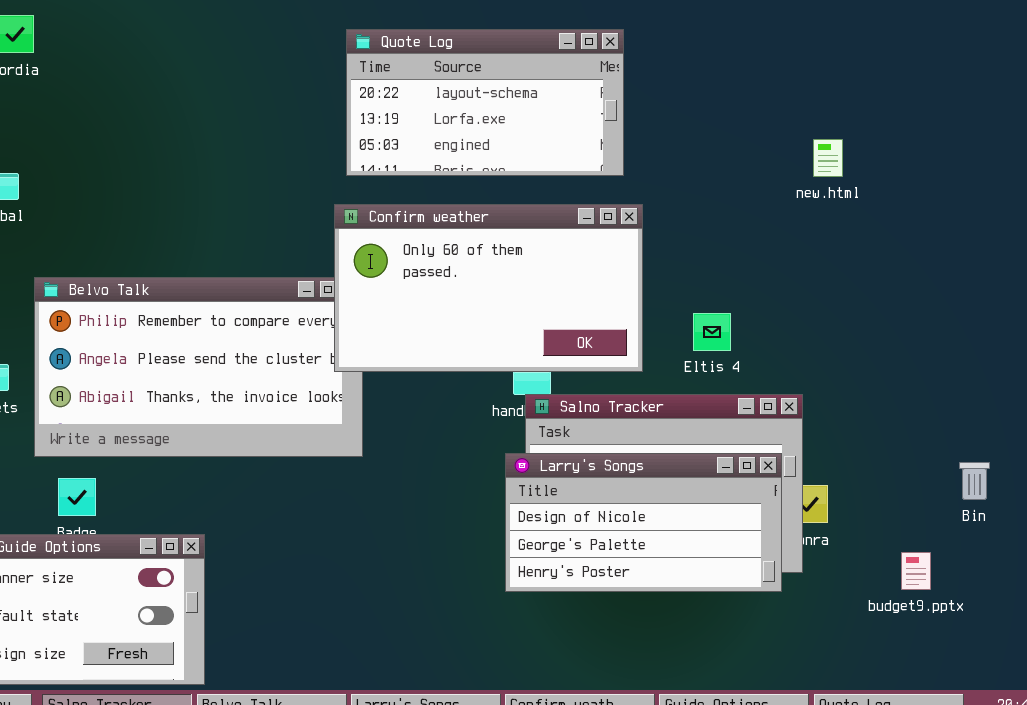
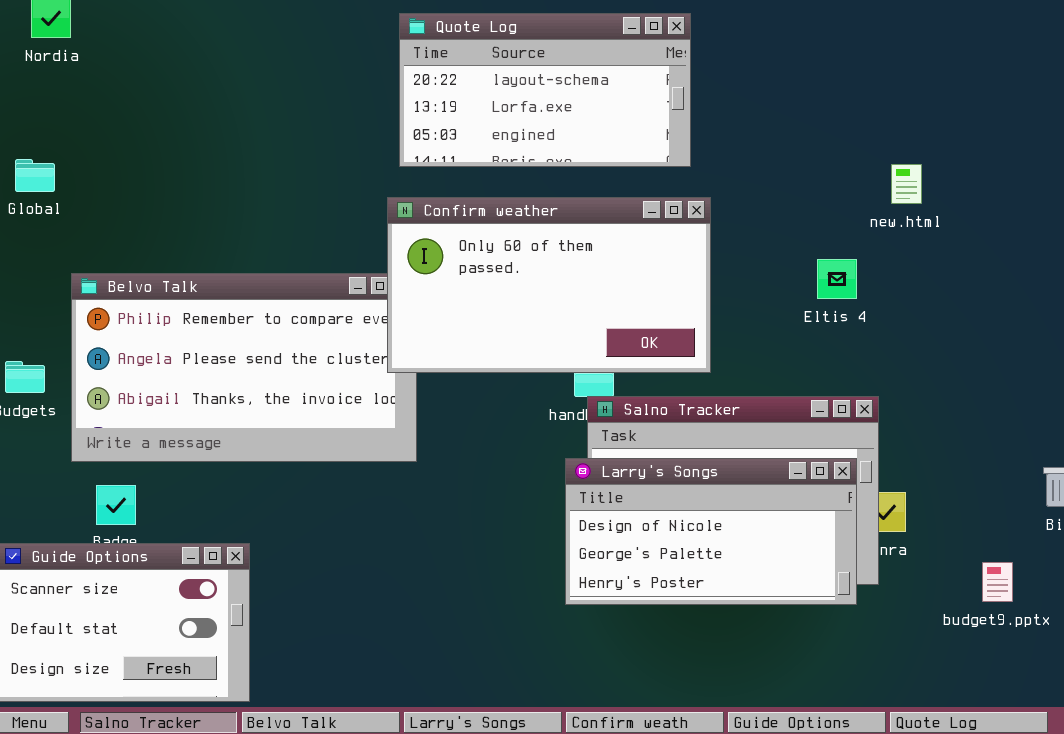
new.html: [813,139,843,177] -> [891,164,922,204], moved
Eltis 4: [693,313,731,351] -> [817,259,857,299], moved

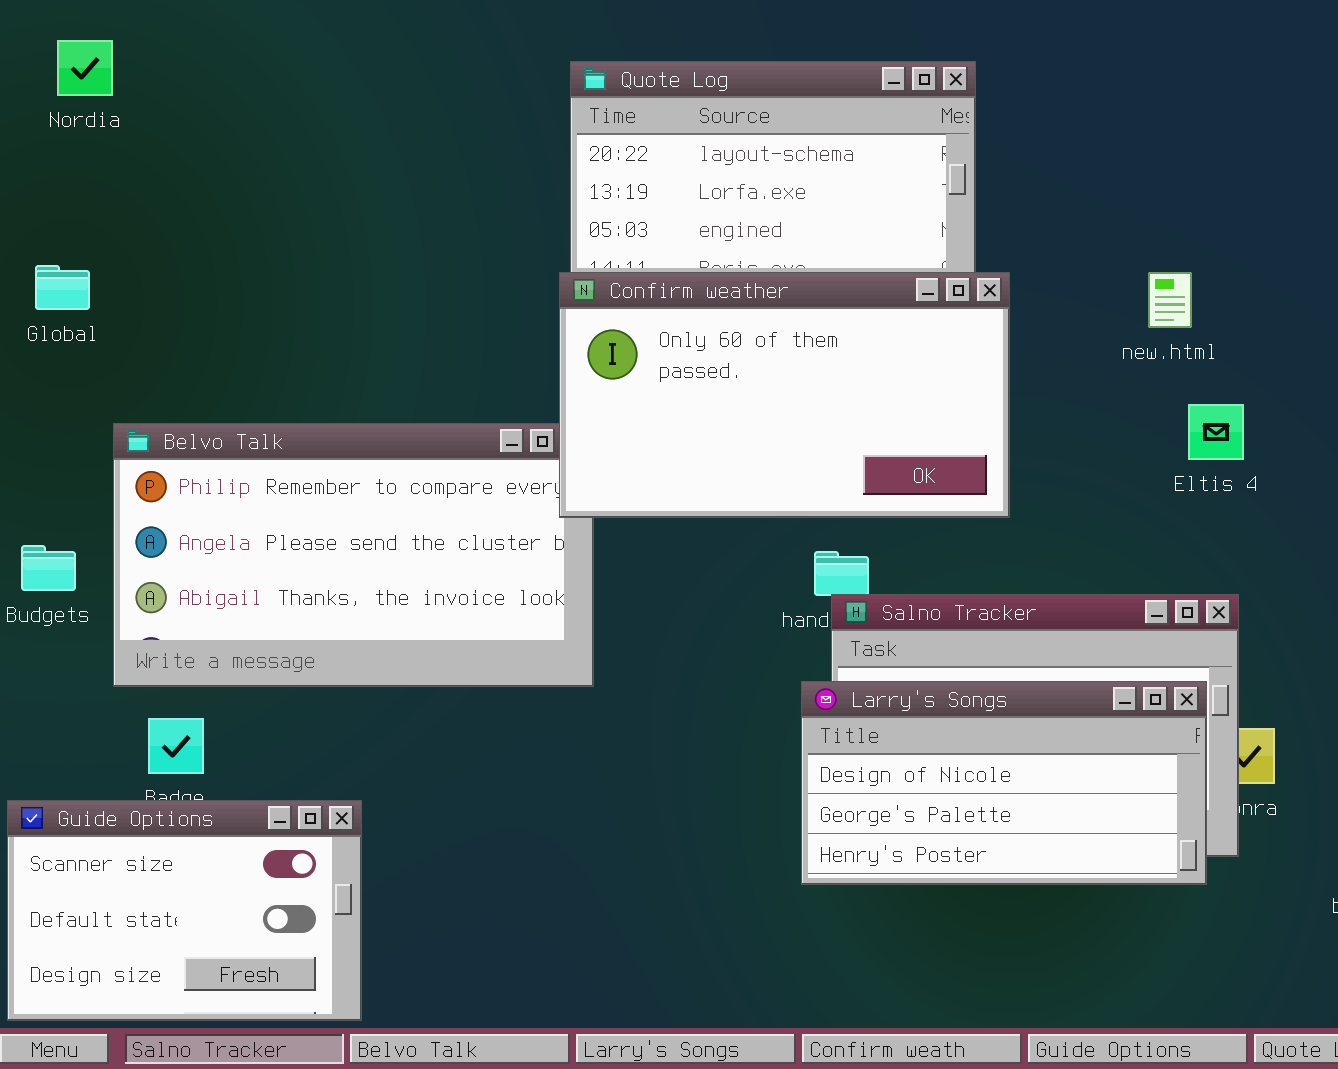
new.html: [891,164,922,204] -> [1148,272,1192,328], moved
Confirm weather: [387,197,711,373] -> [559,272,1010,518], moved
Eltis 4: [817,259,857,299] -> [1188,404,1244,460], moved

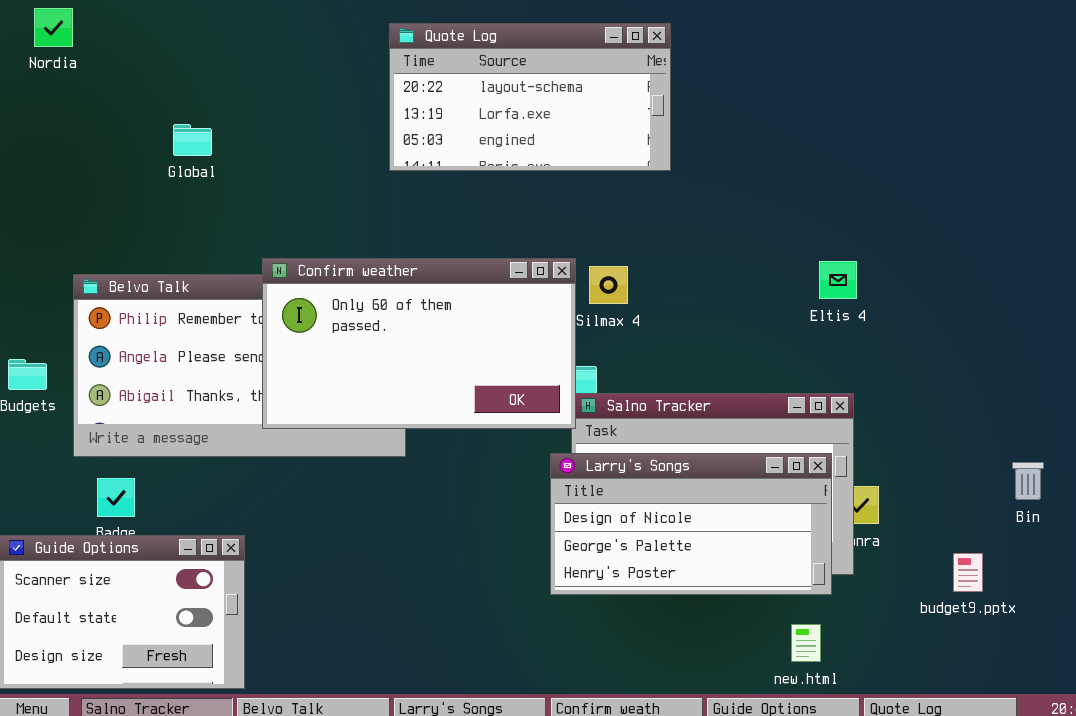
Global: [35,265,90,310] -> [173,124,212,156], moved
Confirm weather: [559,272,1010,518] -> [262,258,576,429], moved
new.html: [1148,272,1192,328] -> [791,624,821,662], moved

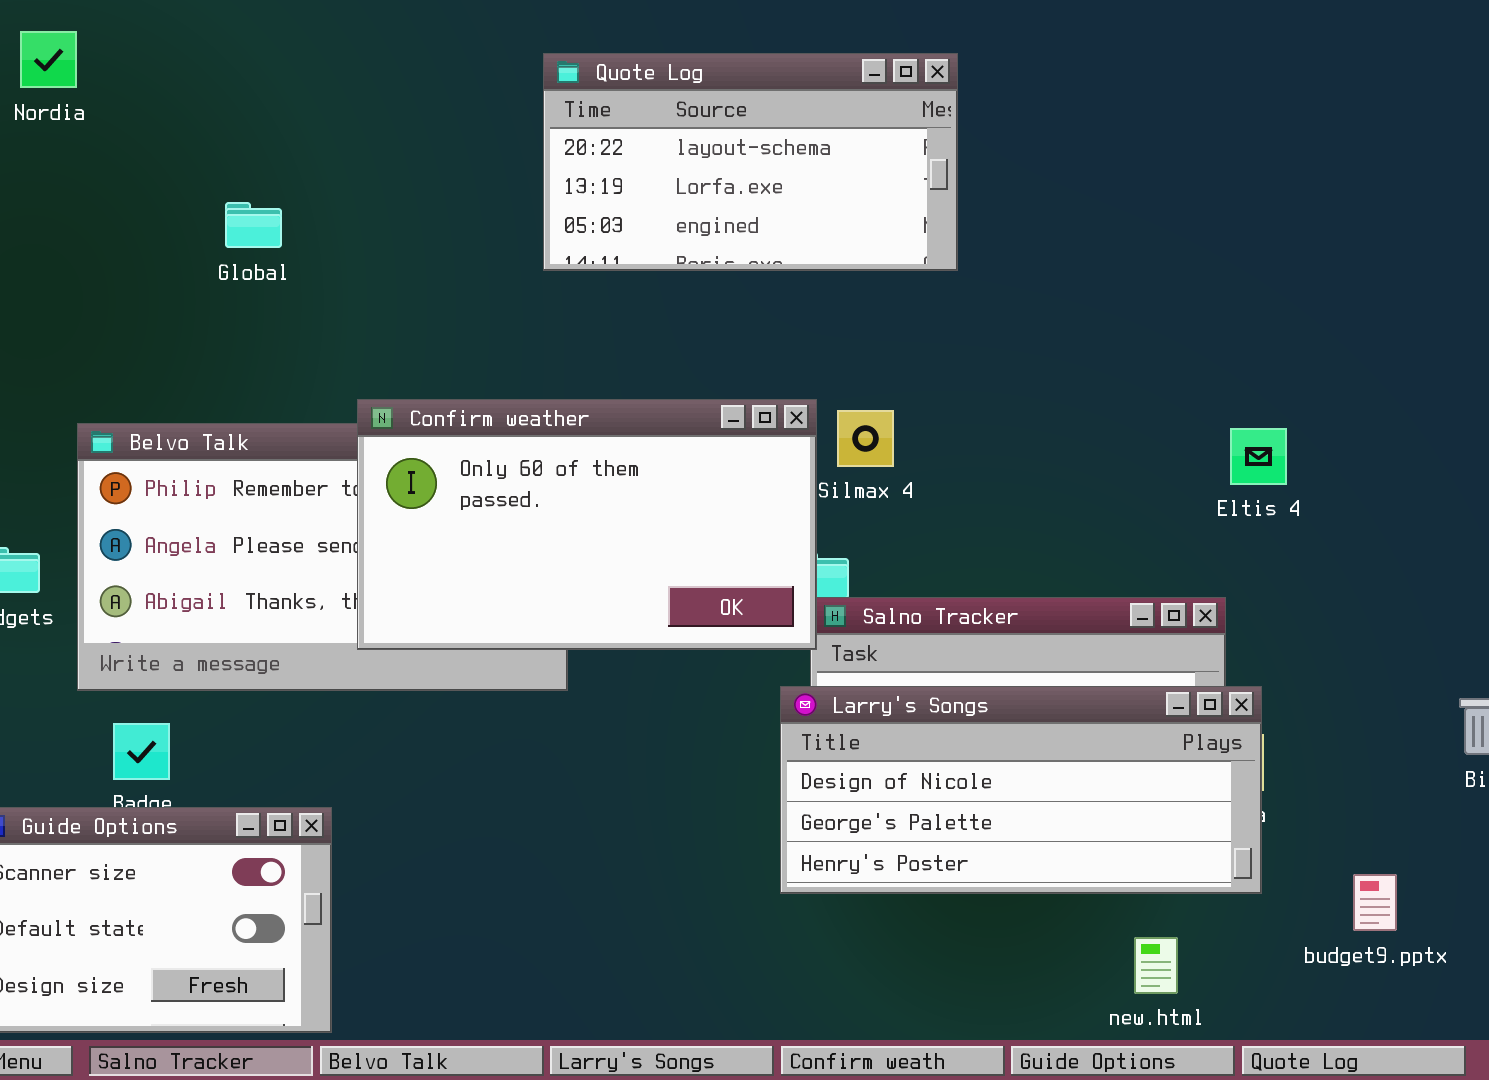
Eltis 4: [819,261,857,299] -> [1230,428,1287,485], moved
Larry's Songs: [550,453,832,595] -> [780,686,1262,894], resized
budget9.pptx: [953,553,983,592] -> [1353,874,1397,931], moved

